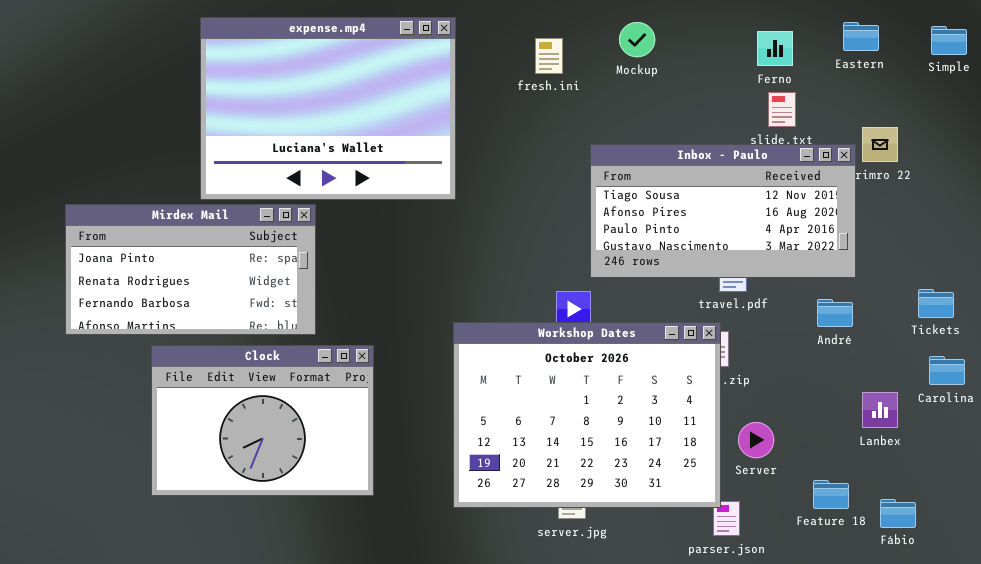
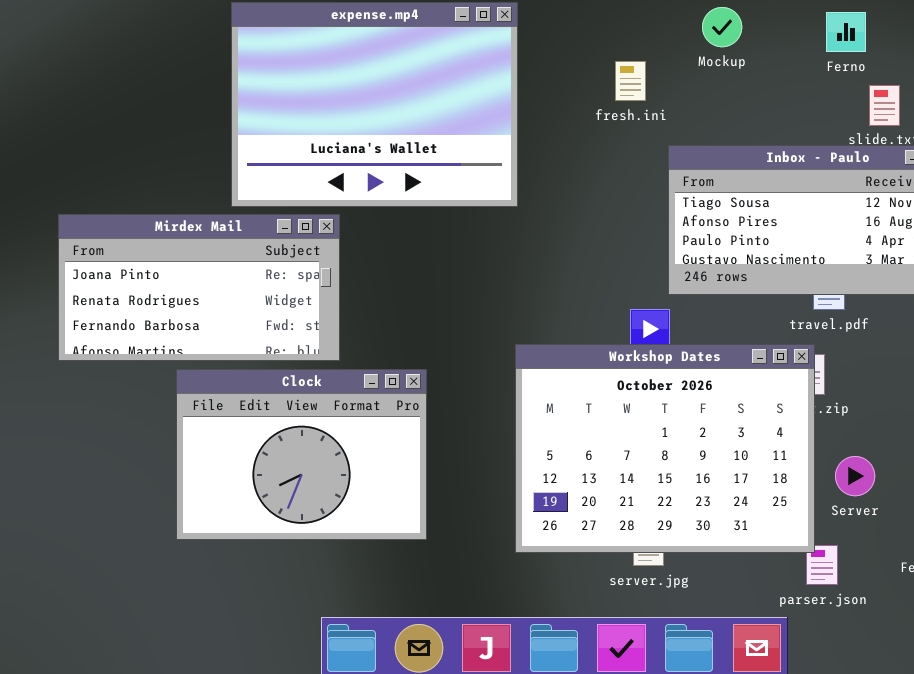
Ferno: [757,31,793,66] -> [826,12,866,52], moved
fresh.ini: [535,38,563,74] -> [615,61,646,101], moved
Mirdex Mail: [65,204,316,335] -> [58,214,340,361], moved

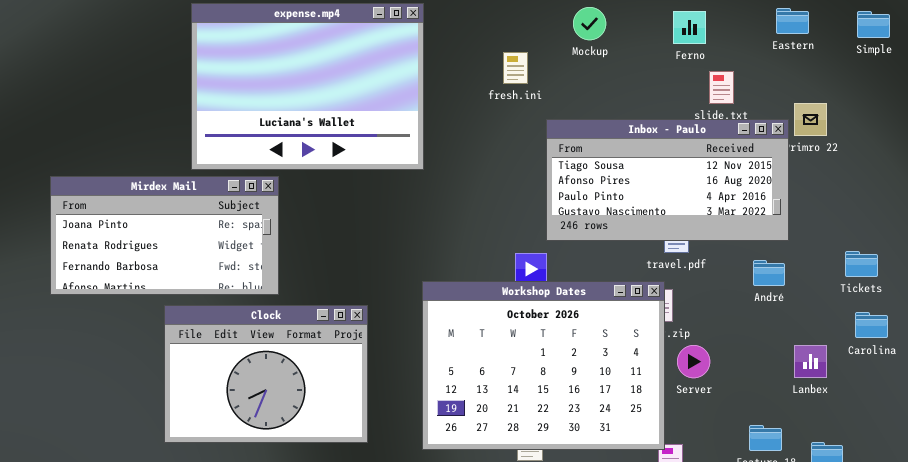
Clock: [176,369,427,540] -> [164,305,368,443], moved
Server: [835,456,875,496] -> [677,345,710,378], moved

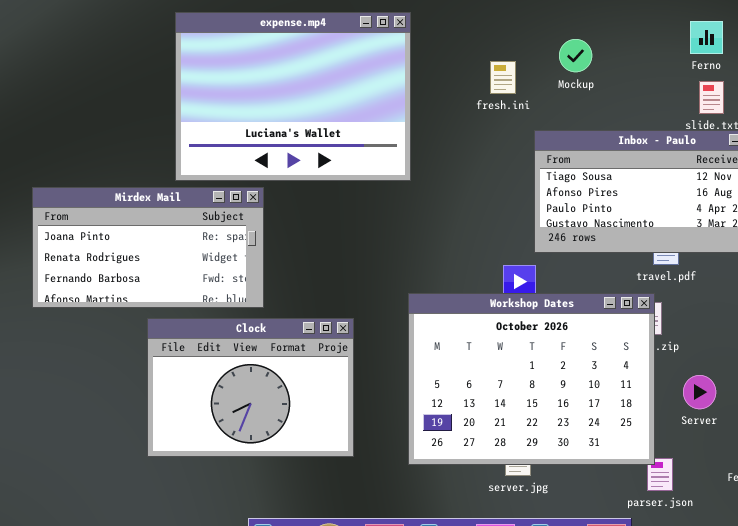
Mockup: [573,7,606,40] -> [559,39,592,72], moved
Ferno: [673,11,706,44] -> [690,21,723,54], moved
Server: [677,345,710,378] -> [683,375,716,409], moved

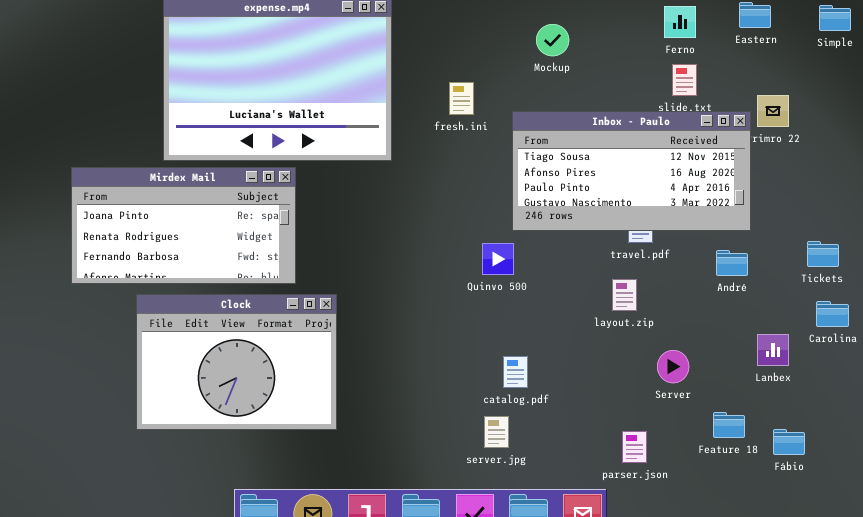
fresh.ini: [490,61,516,94] -> [449,82,474,115], moved
Mirdex Mail: [32,187,264,308] -> [71,167,296,284], moved
Workshop Dates: [408,293,655,465] -> none, closed

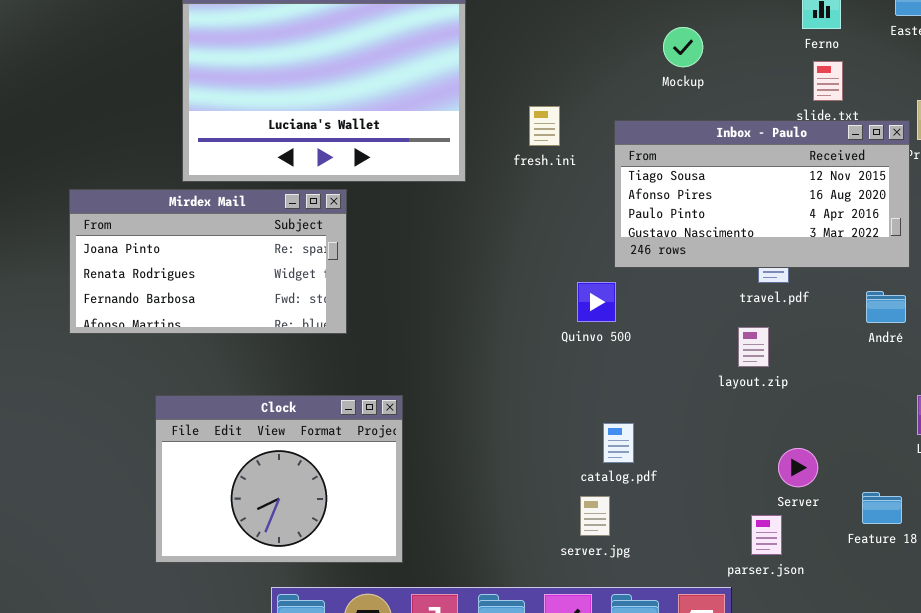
Mockup: [536,24,569,56] -> [663,27,703,67], moved
fresh.ini: [449,82,474,115] -> [529,106,560,146], moved
Clock: [136,294,337,430] -> [155,395,403,563], moved
Server: [657,350,689,383] -> [778,448,818,487], moved

